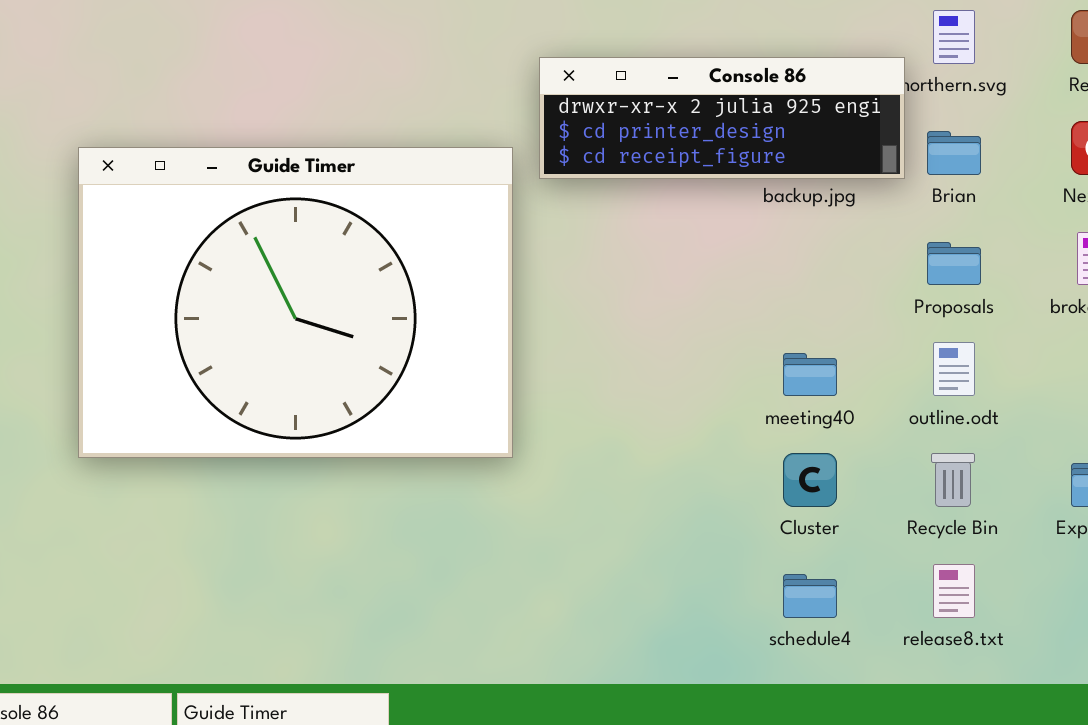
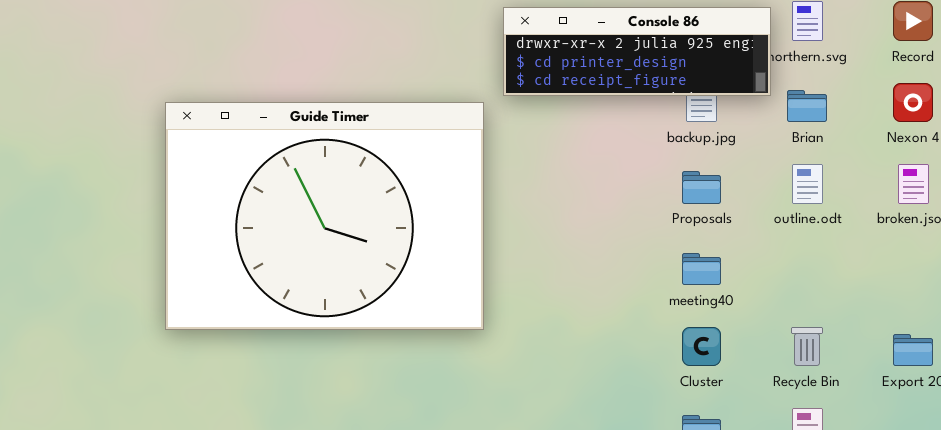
Console 86: [539,57,905,179] -> [503,7,771,96], moved
Proposals: [927,242,981,285] -> [682,171,721,204], moved
outline.odt: [933,342,975,396] -> [792,164,823,204], moved

